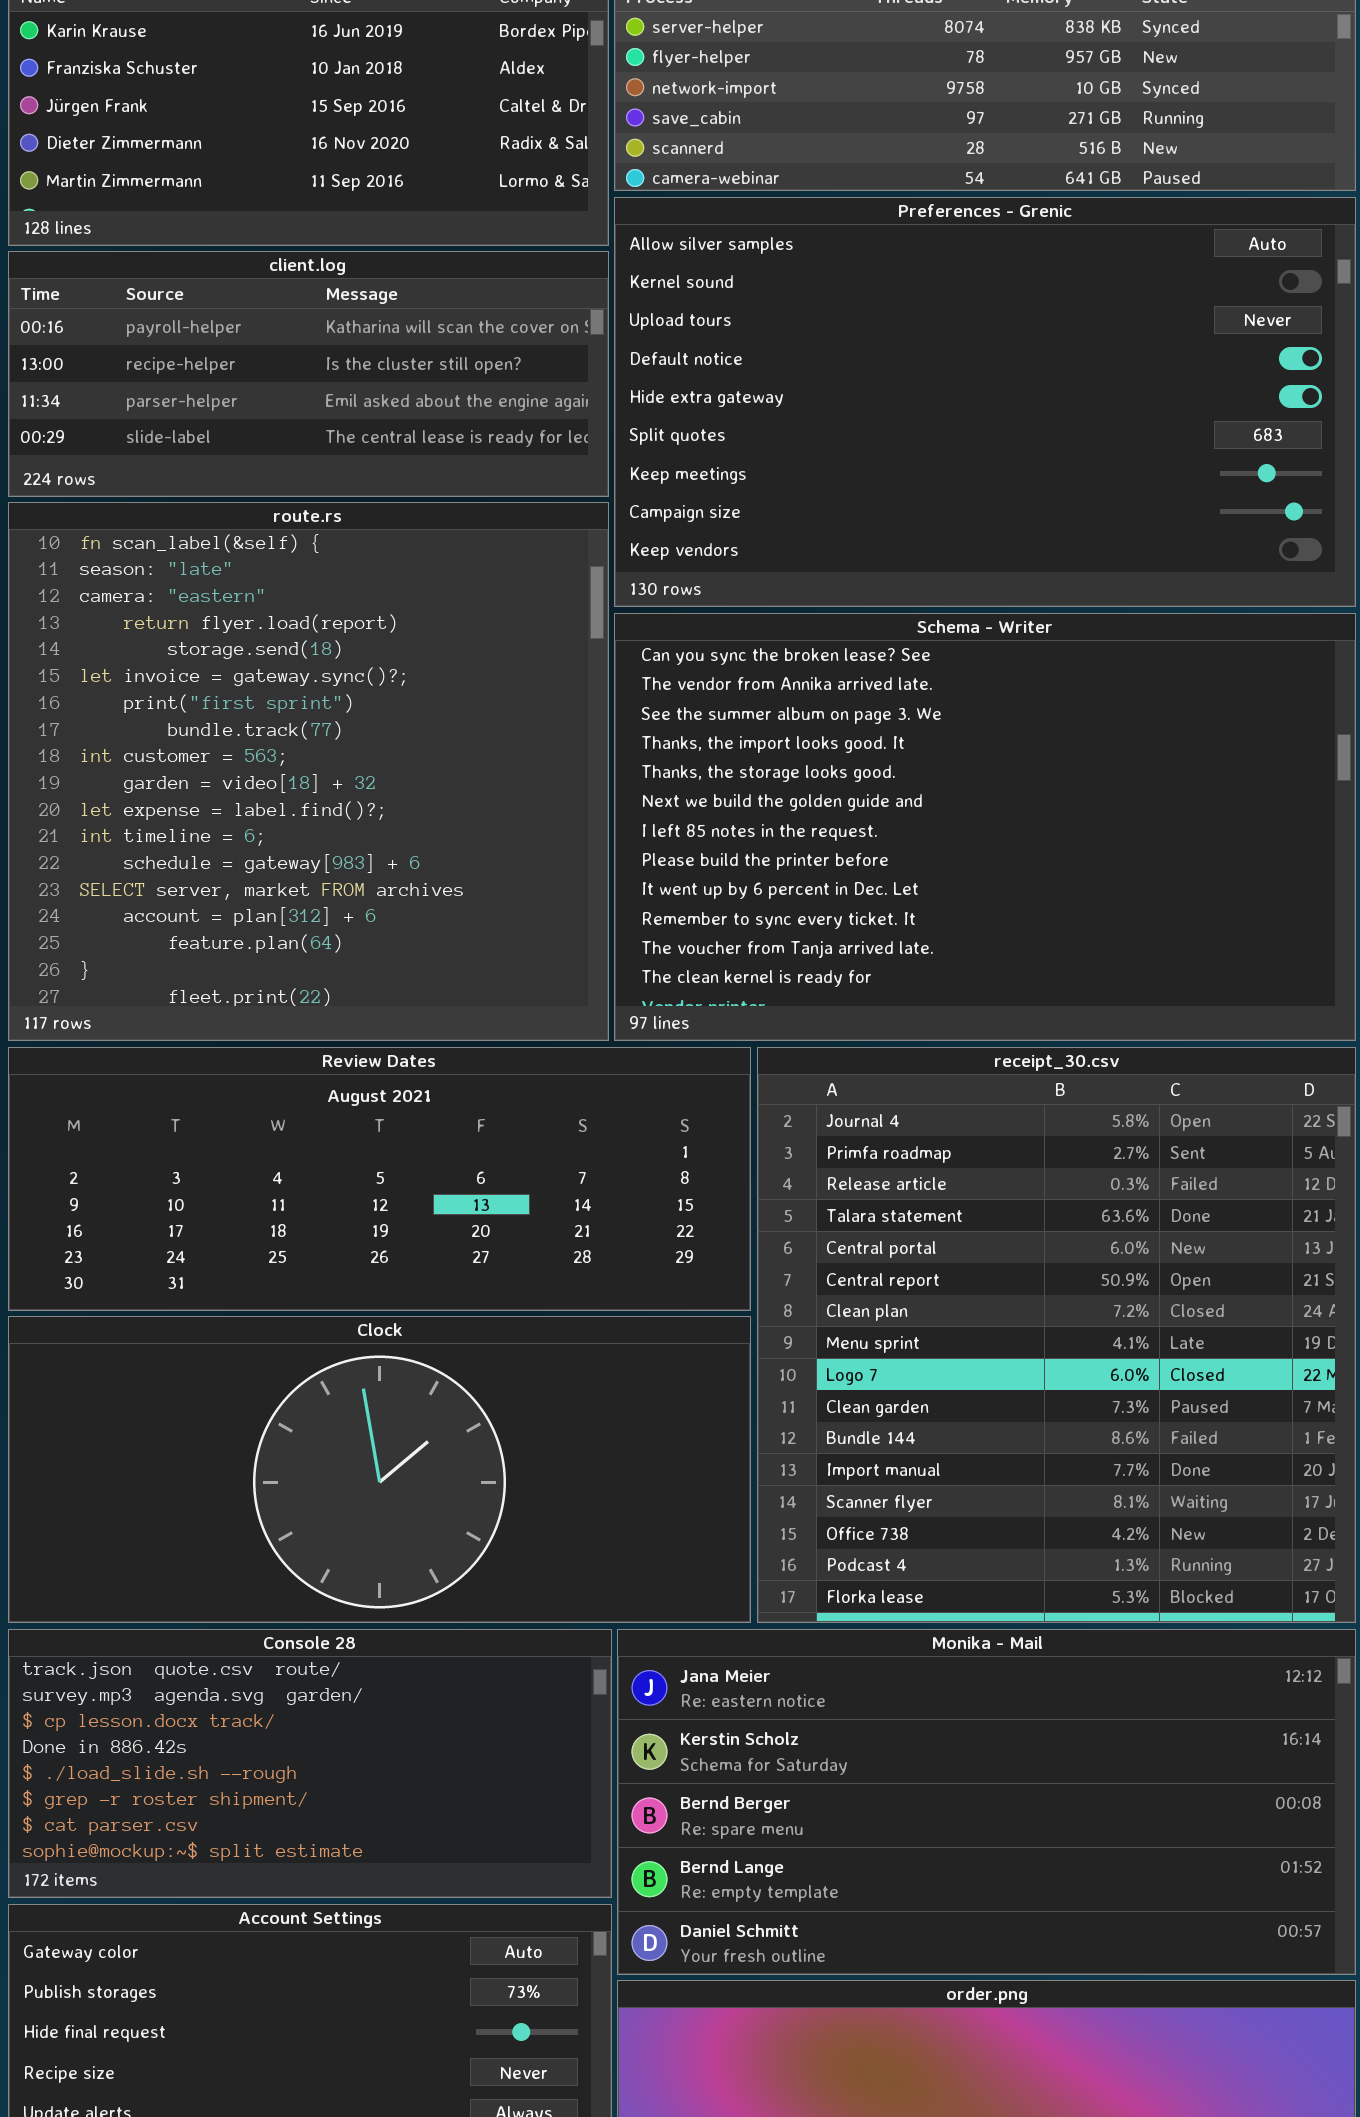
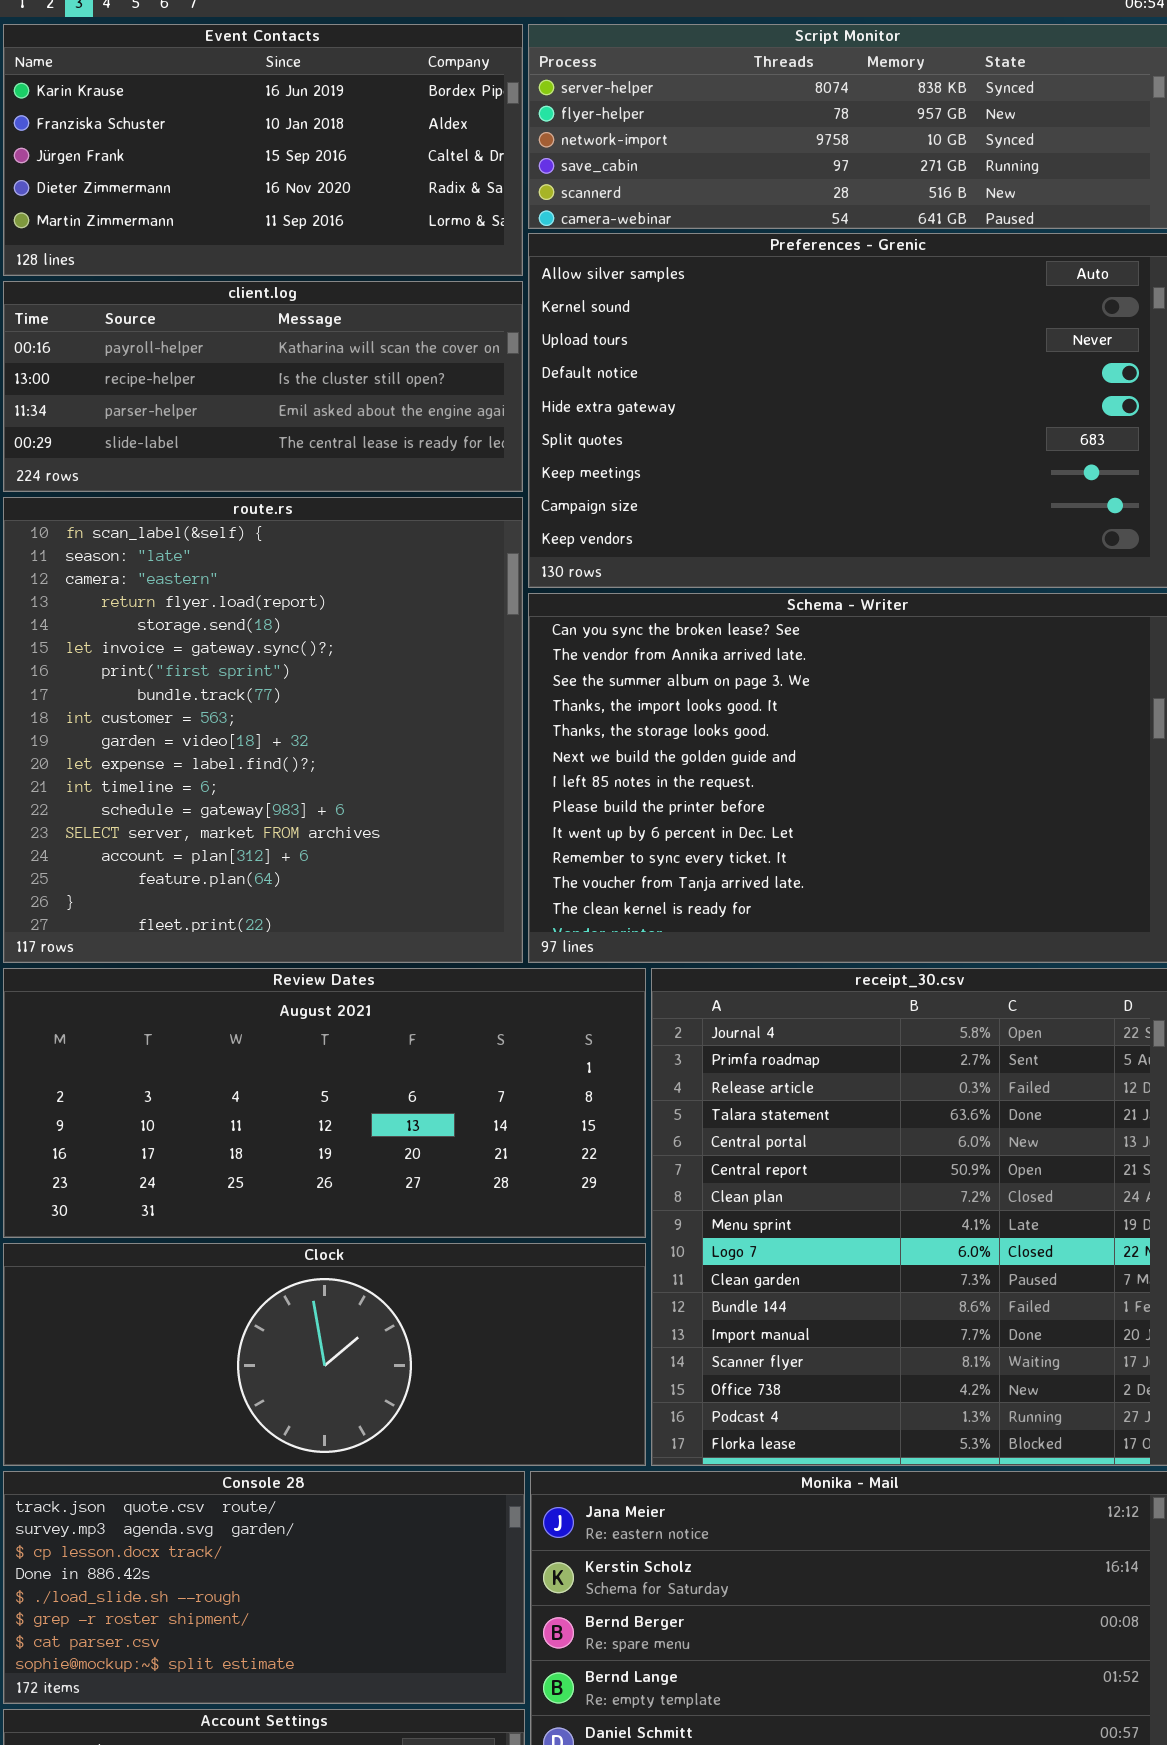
Review Dates: [8,1047,751,1311] -> [3,968,646,1238], resized
Clock: [8,1316,751,1623] -> [3,1243,646,1466], resized

